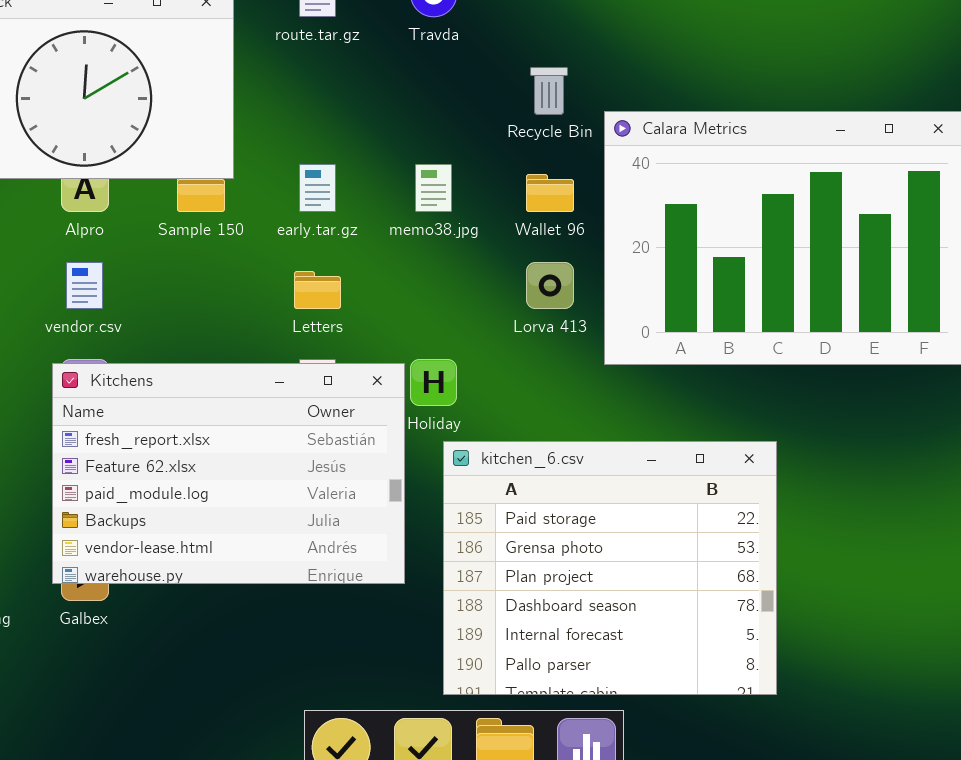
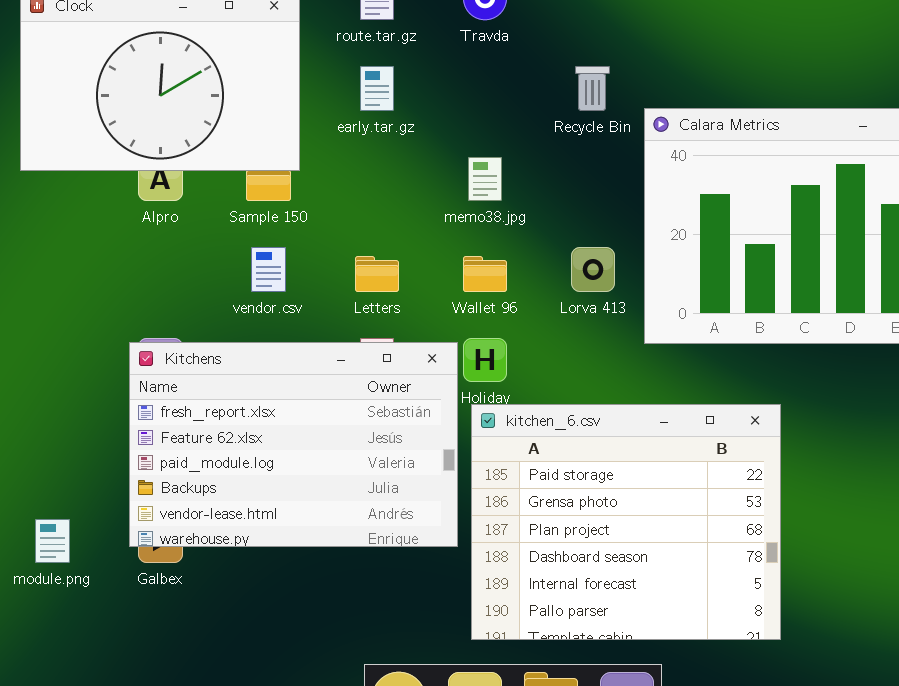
early.tar.gz: [299,164,336,212] -> [360,66,394,111], moved
Wallet 96: [526,174,574,212] -> [463,256,507,292], moved
vendor.csv: [66,262,103,309] -> [251,247,286,292], moved
kitchen_6.csv: [443,441,777,695] -> [471,404,781,640], moved

